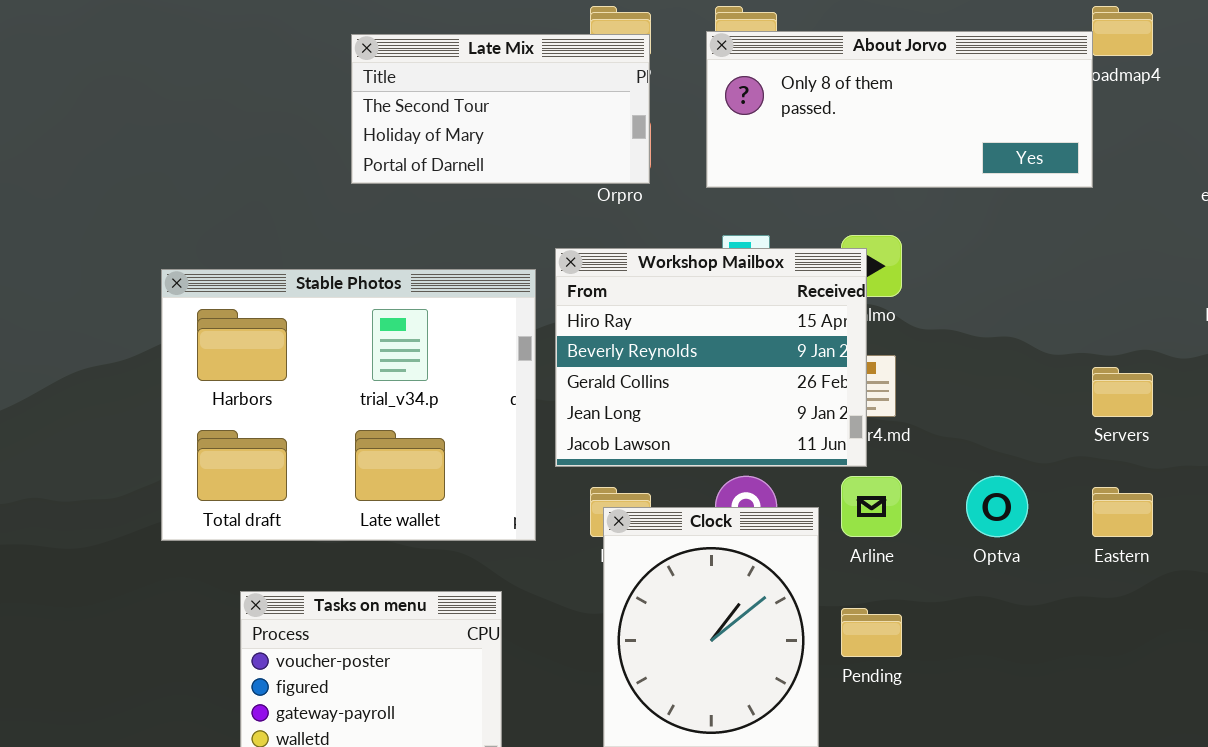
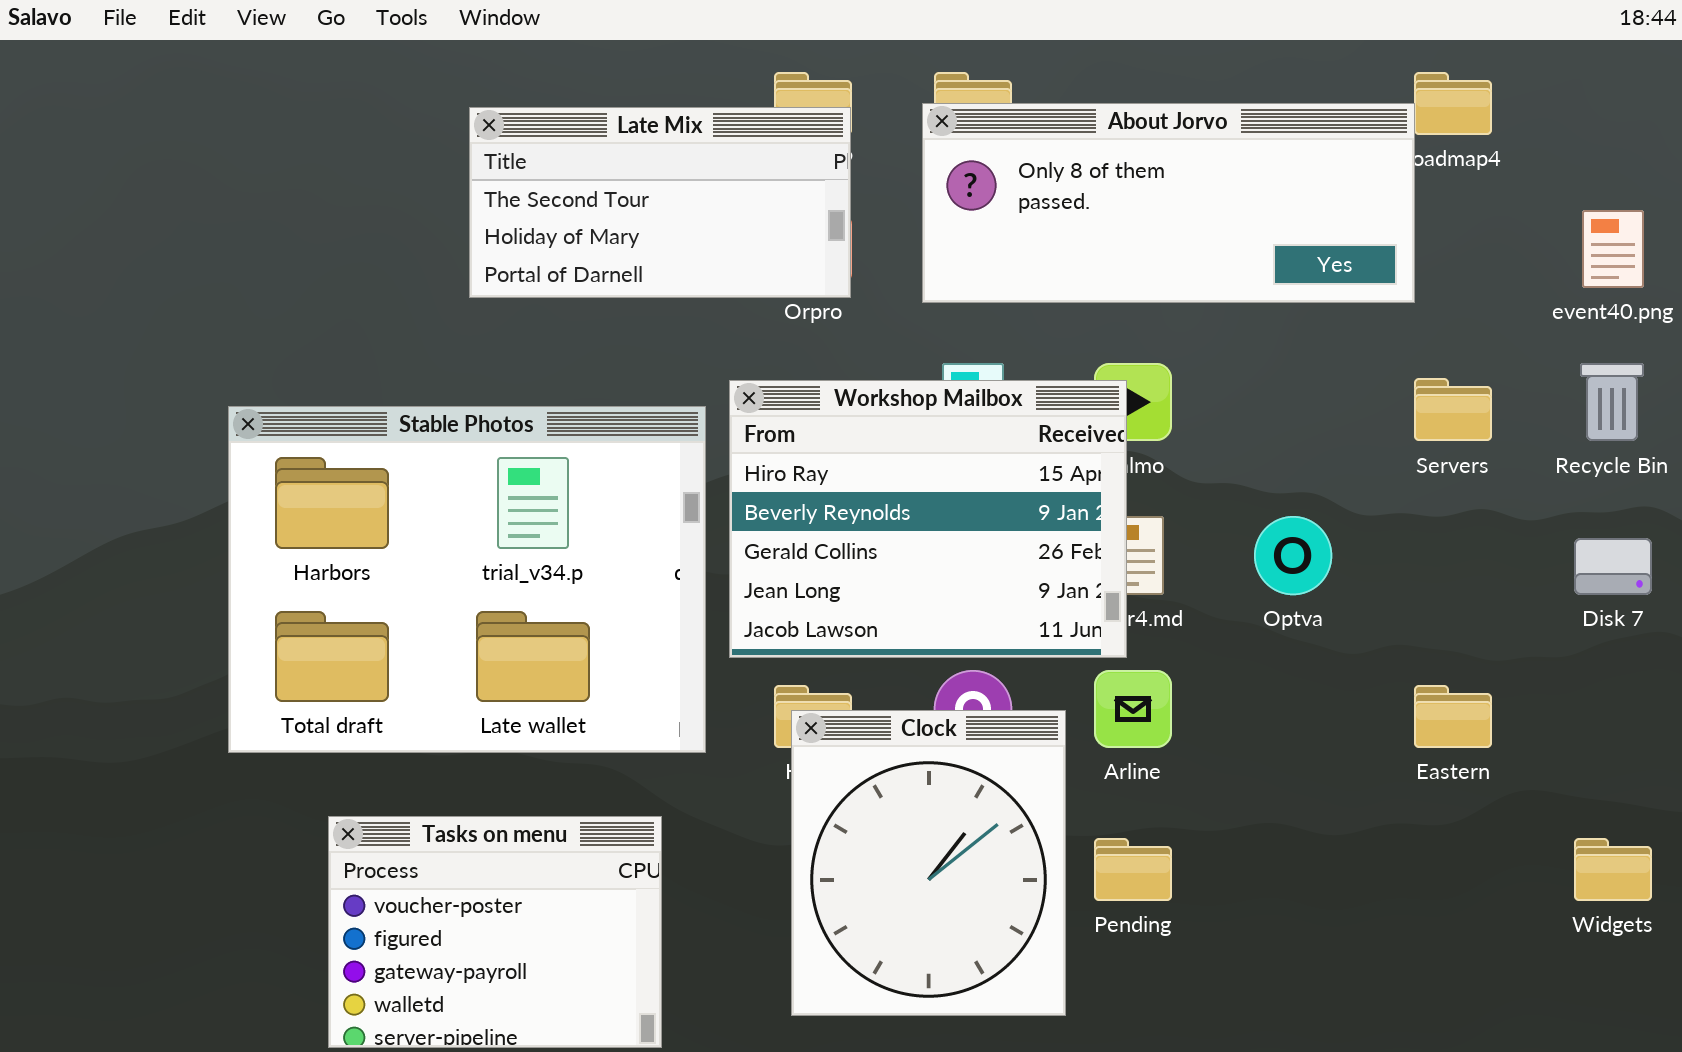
Servers: [1092,367,1153,417] -> [1414,378,1492,441], moved
Optva: [966,476,1028,537] -> [1254,516,1332,595], moved

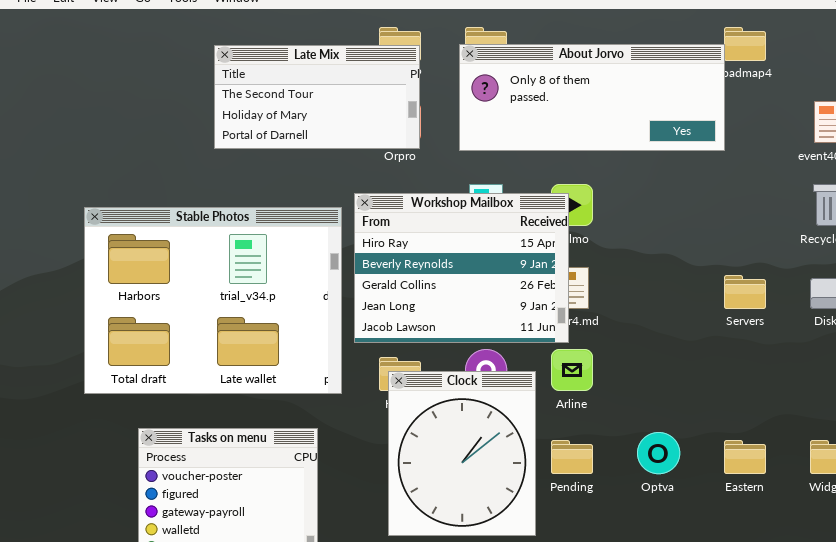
Servers: [1414,378,1492,441] -> [724,275,766,309], moved
Optva: [1254,516,1332,595] -> [637,432,680,474], moved
Eastern: [1414,685,1492,748] -> [724,440,766,474], moved

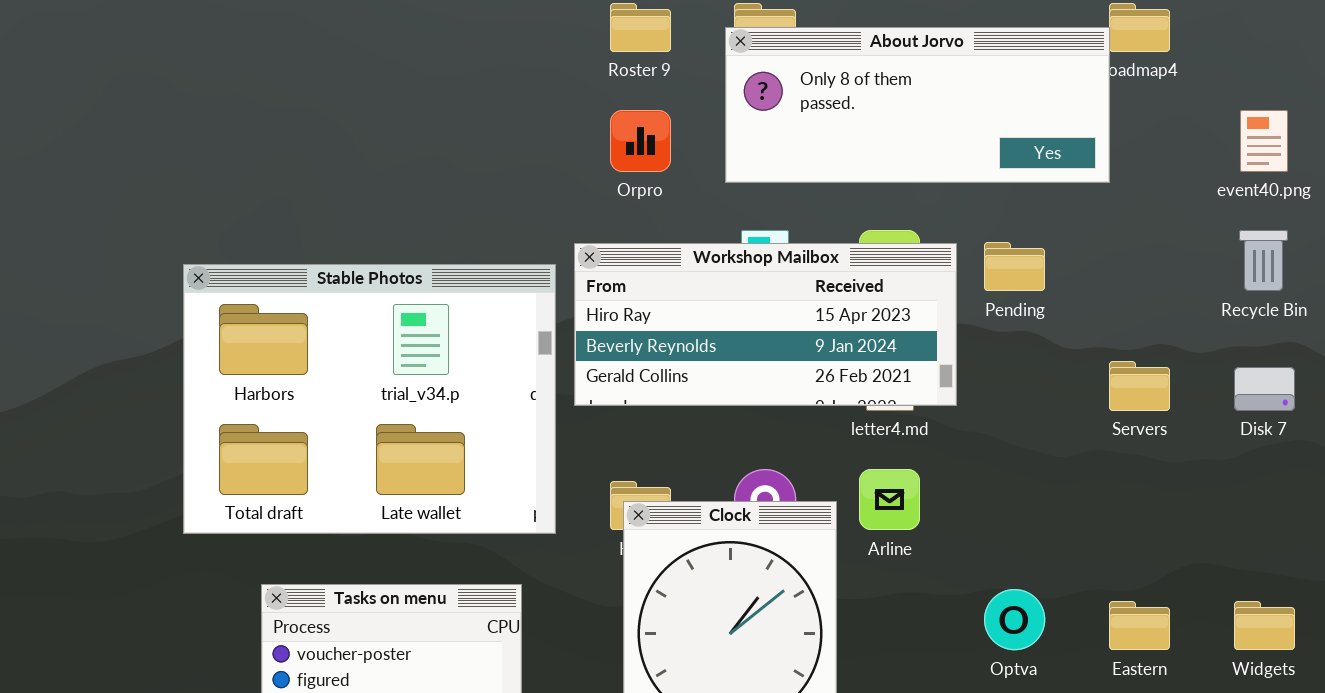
Late Mix: [214,45,420,149] -> none, closed
Workshop Mailbox: [354,193,569,343] -> [574,243,957,406], resized
Pending: [551,440,593,474] -> [984,242,1045,291], moved

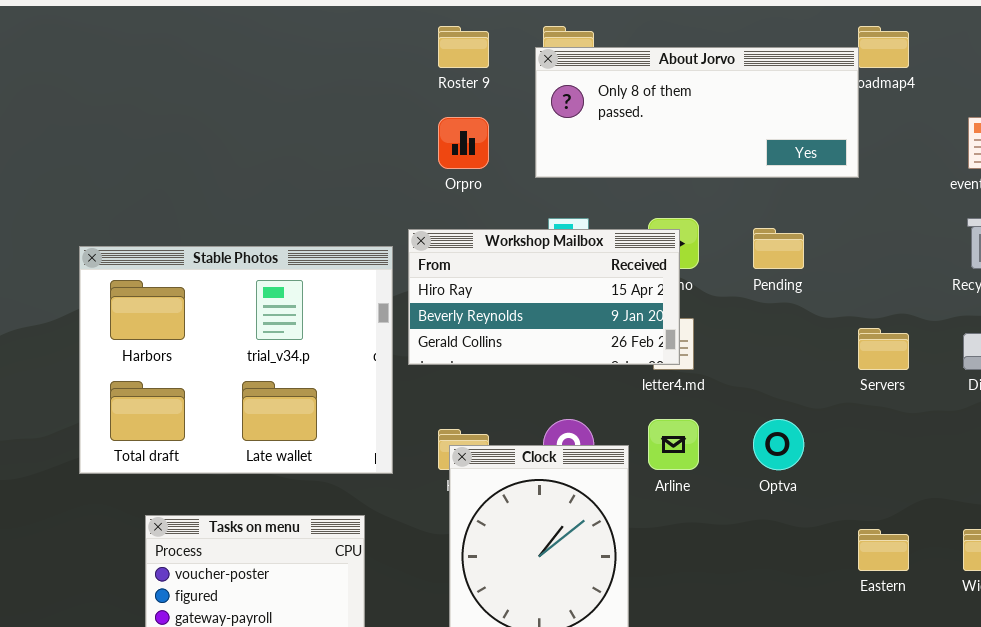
Workshop Mailbox: [574,243,957,406] -> [408,229,680,365], resized
Optva: [984,589,1045,650] -> [753,419,804,470], moved

